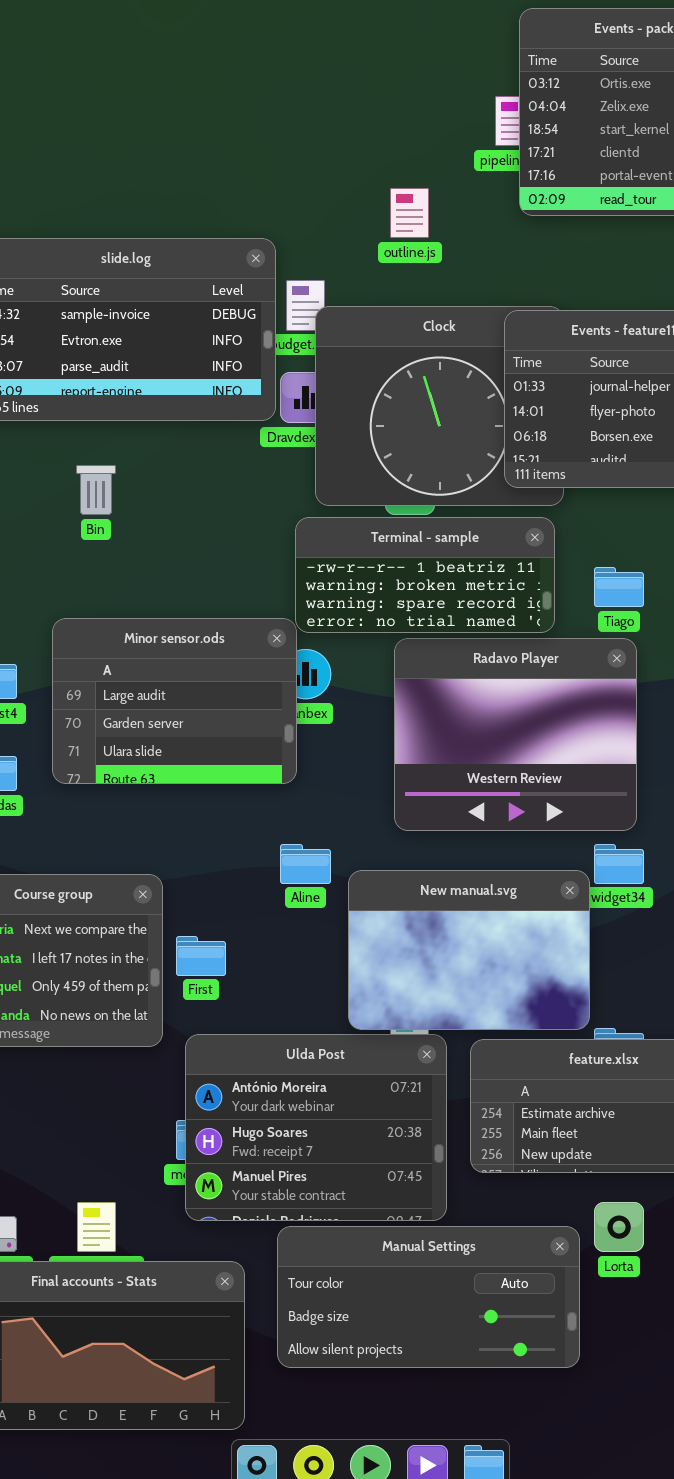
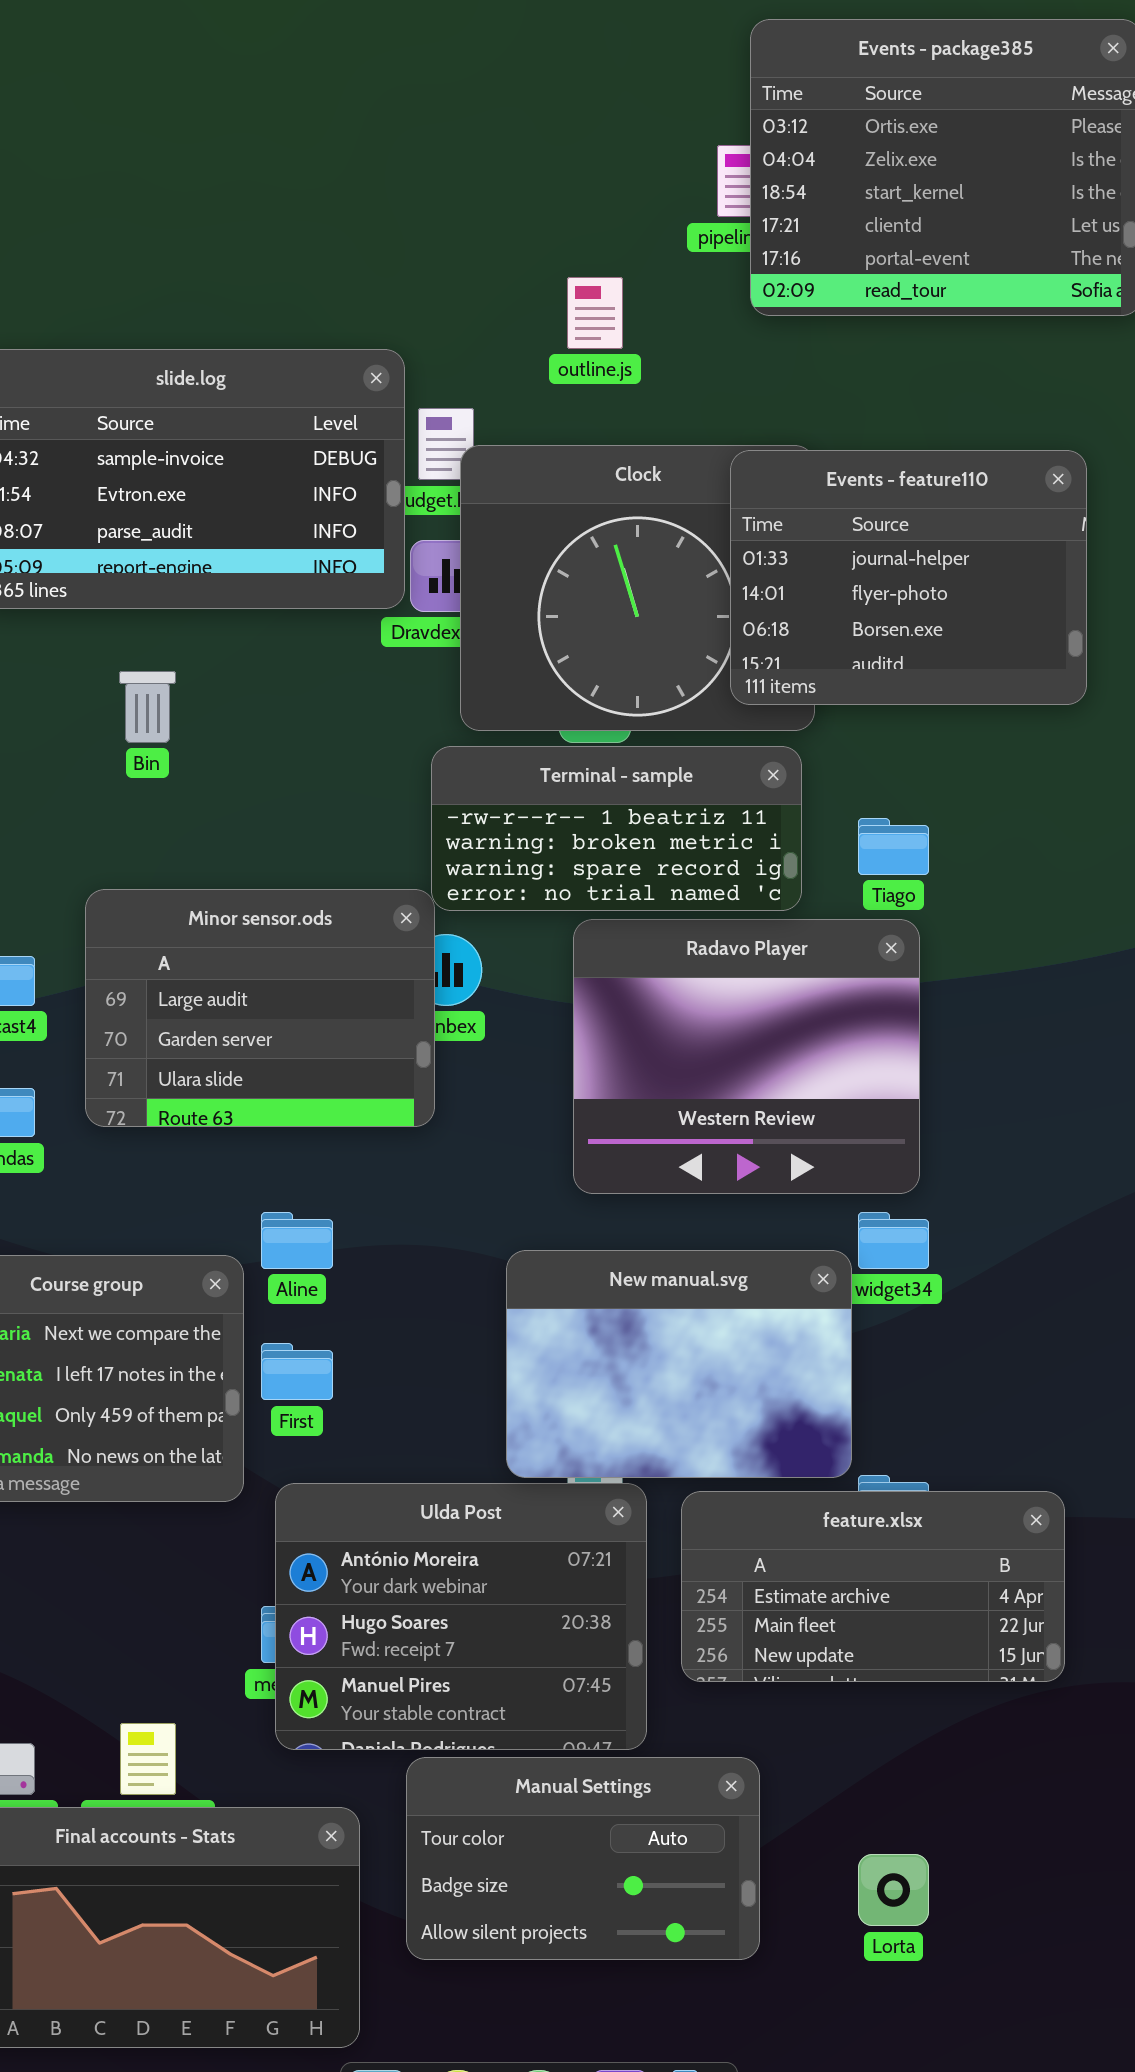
Aline: [280,844,331,884] -> [261,1212,333,1269], moved
Lorta: [594,1202,644,1252] -> [858,1854,929,1926], moved
Manual Settings: [277,1226,580,1368] -> [406,1757,760,1960], resized

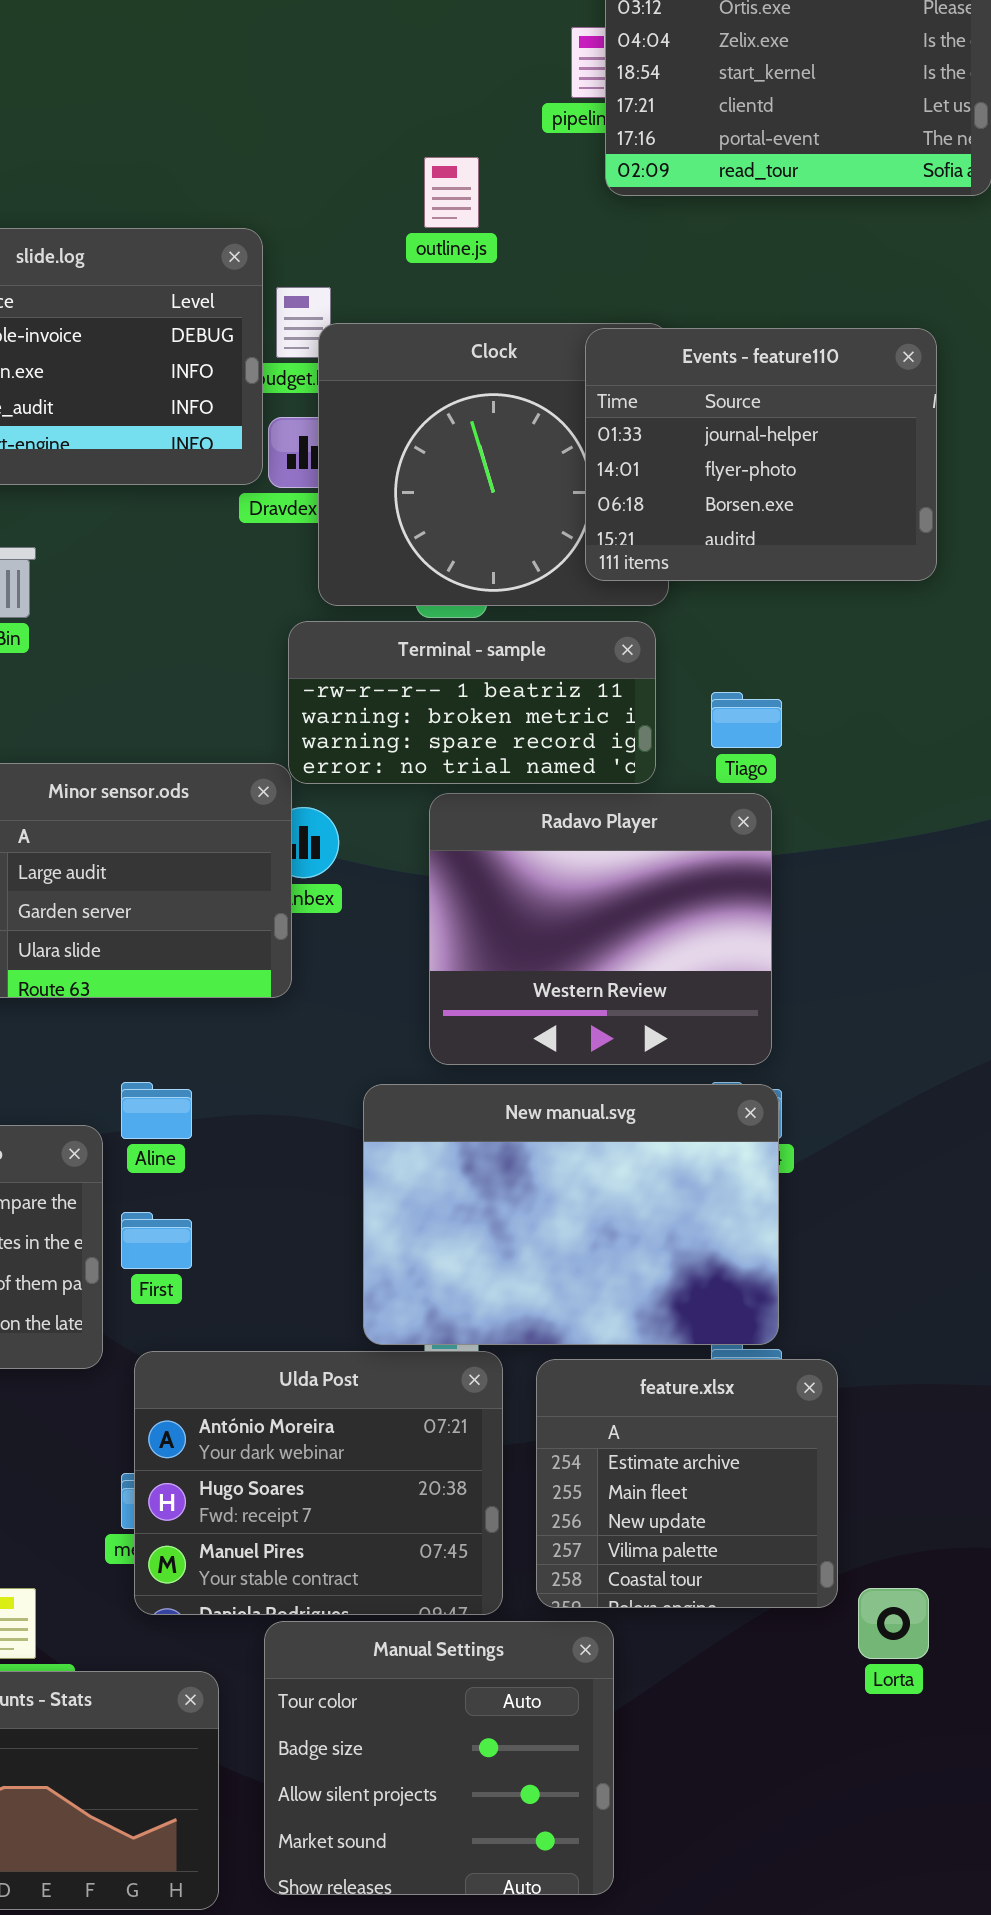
New manual.svg: [506,1250,852,1478] -> [363,1084,779,1345], resized
feature.xlsx: [681,1491,1065,1682] -> [536,1359,838,1608], resized
Manual Settings: [406,1757,760,1960] -> [264,1621,614,1895], resized
Lorta: [858,1854,929,1926] -> [858,1588,929,1659], moved

